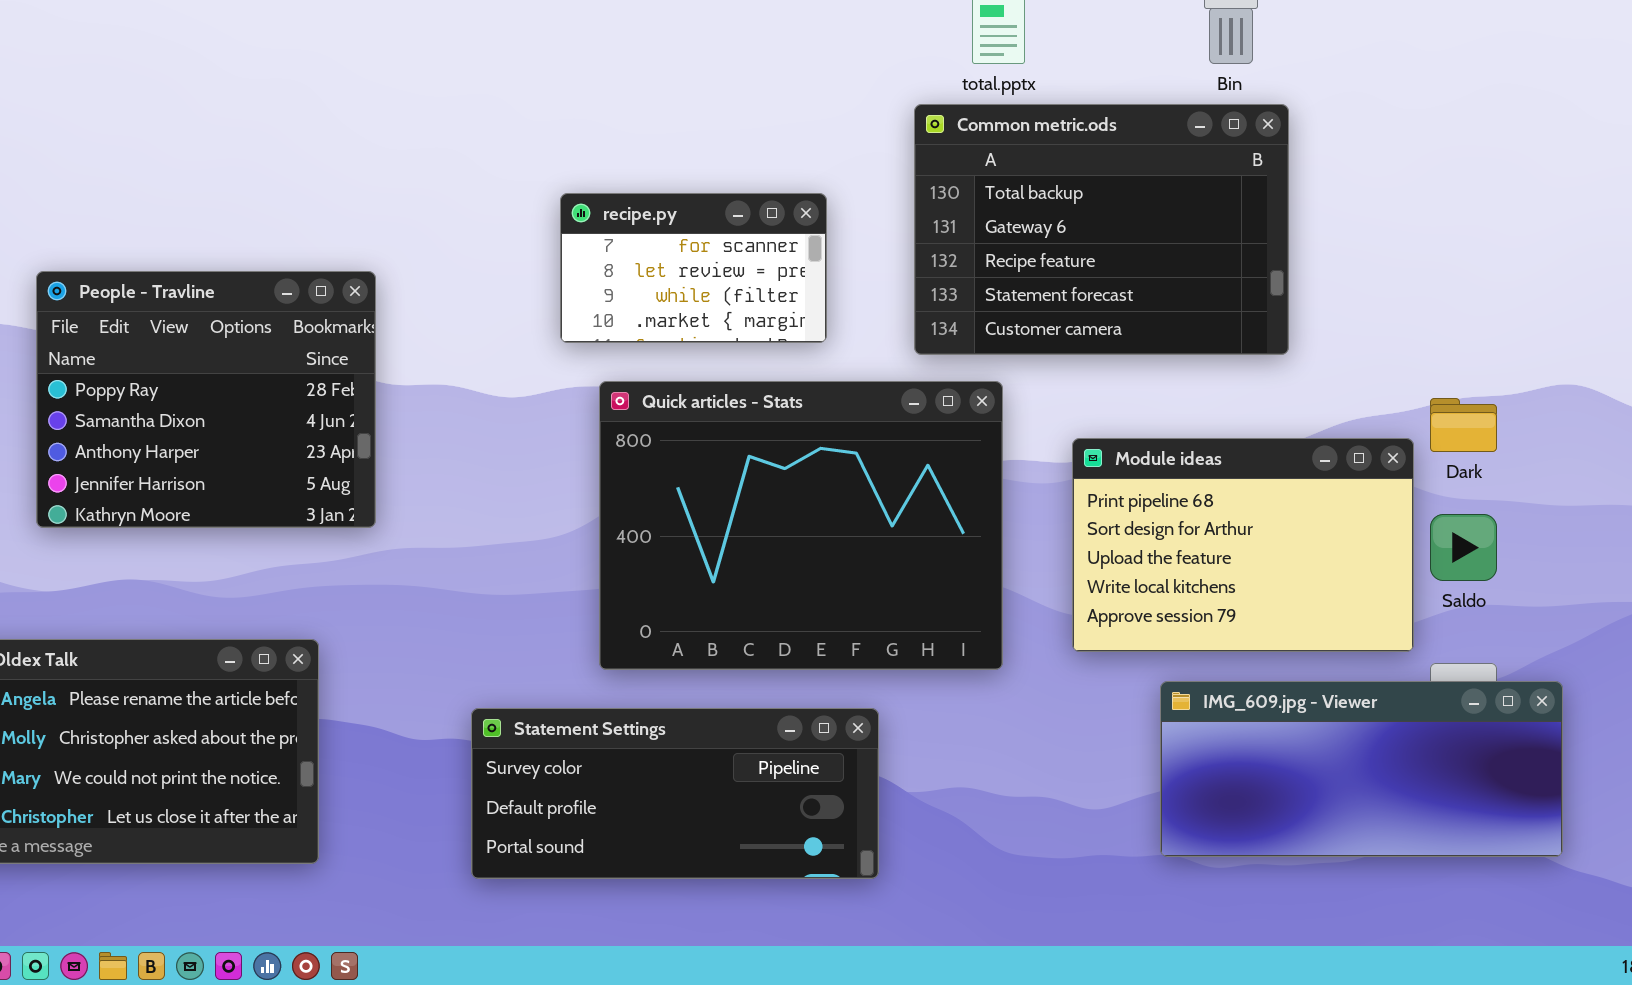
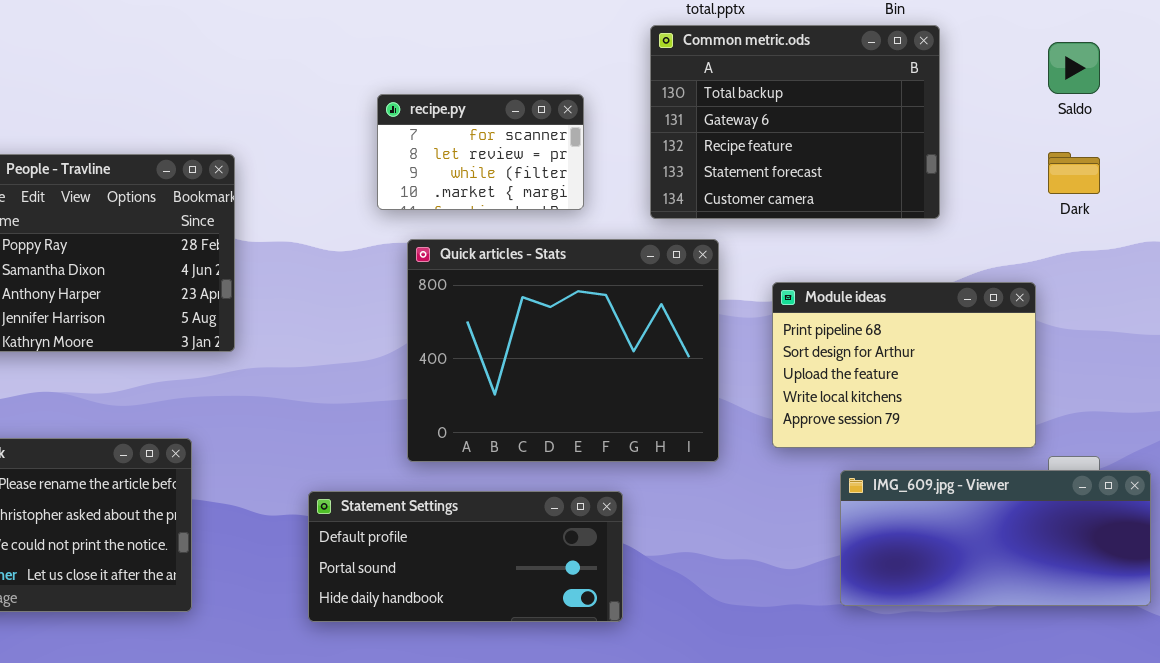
Dark: [1430,398,1497,452] -> [1048,152,1100,194], moved
Saldo: [1430,514,1497,581] -> [1048,42,1100,94], moved
Statement Settings: [471,708,879,879] -> [308,491,623,622], scrolled down 1 row

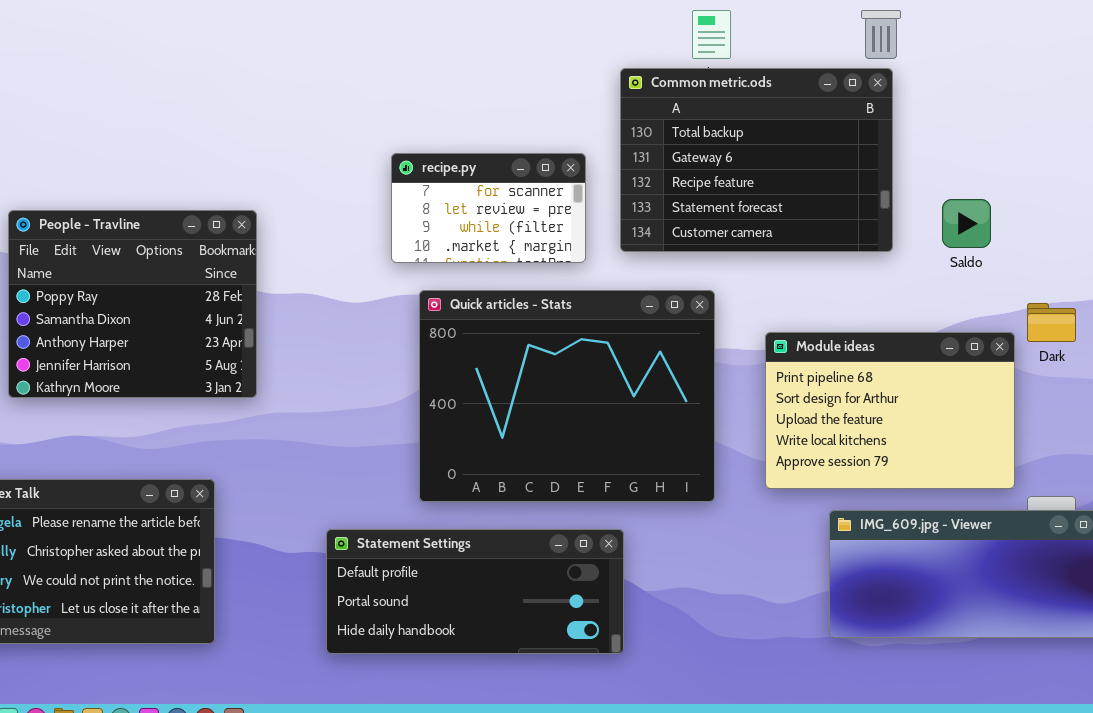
Common metric.ods: [650,25,940,219] -> [620,68,893,252], moved
Saldo: [1048,42,1100,94] -> [942,199,991,248], moved
Dark: [1048,152,1100,194] -> [1027,303,1076,342], moved

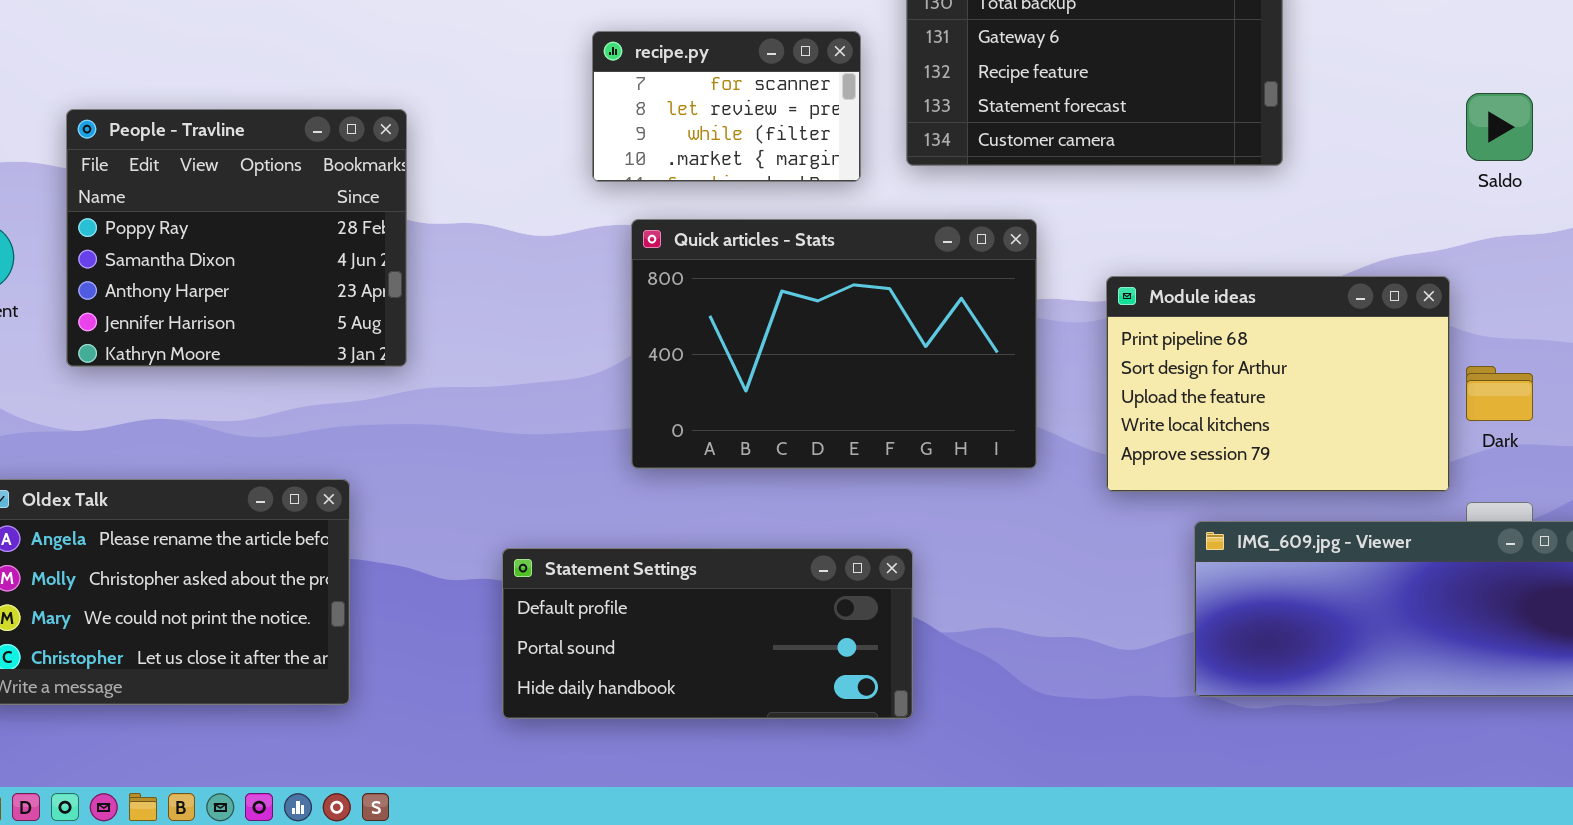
Saldo: [942,199,991,248] -> [1466,93,1533,161], moved
Quick articles - Stats: [419,290,715,502] -> [631,219,1037,469], resized
Dark: [1027,303,1076,342] -> [1466,366,1533,421], moved

